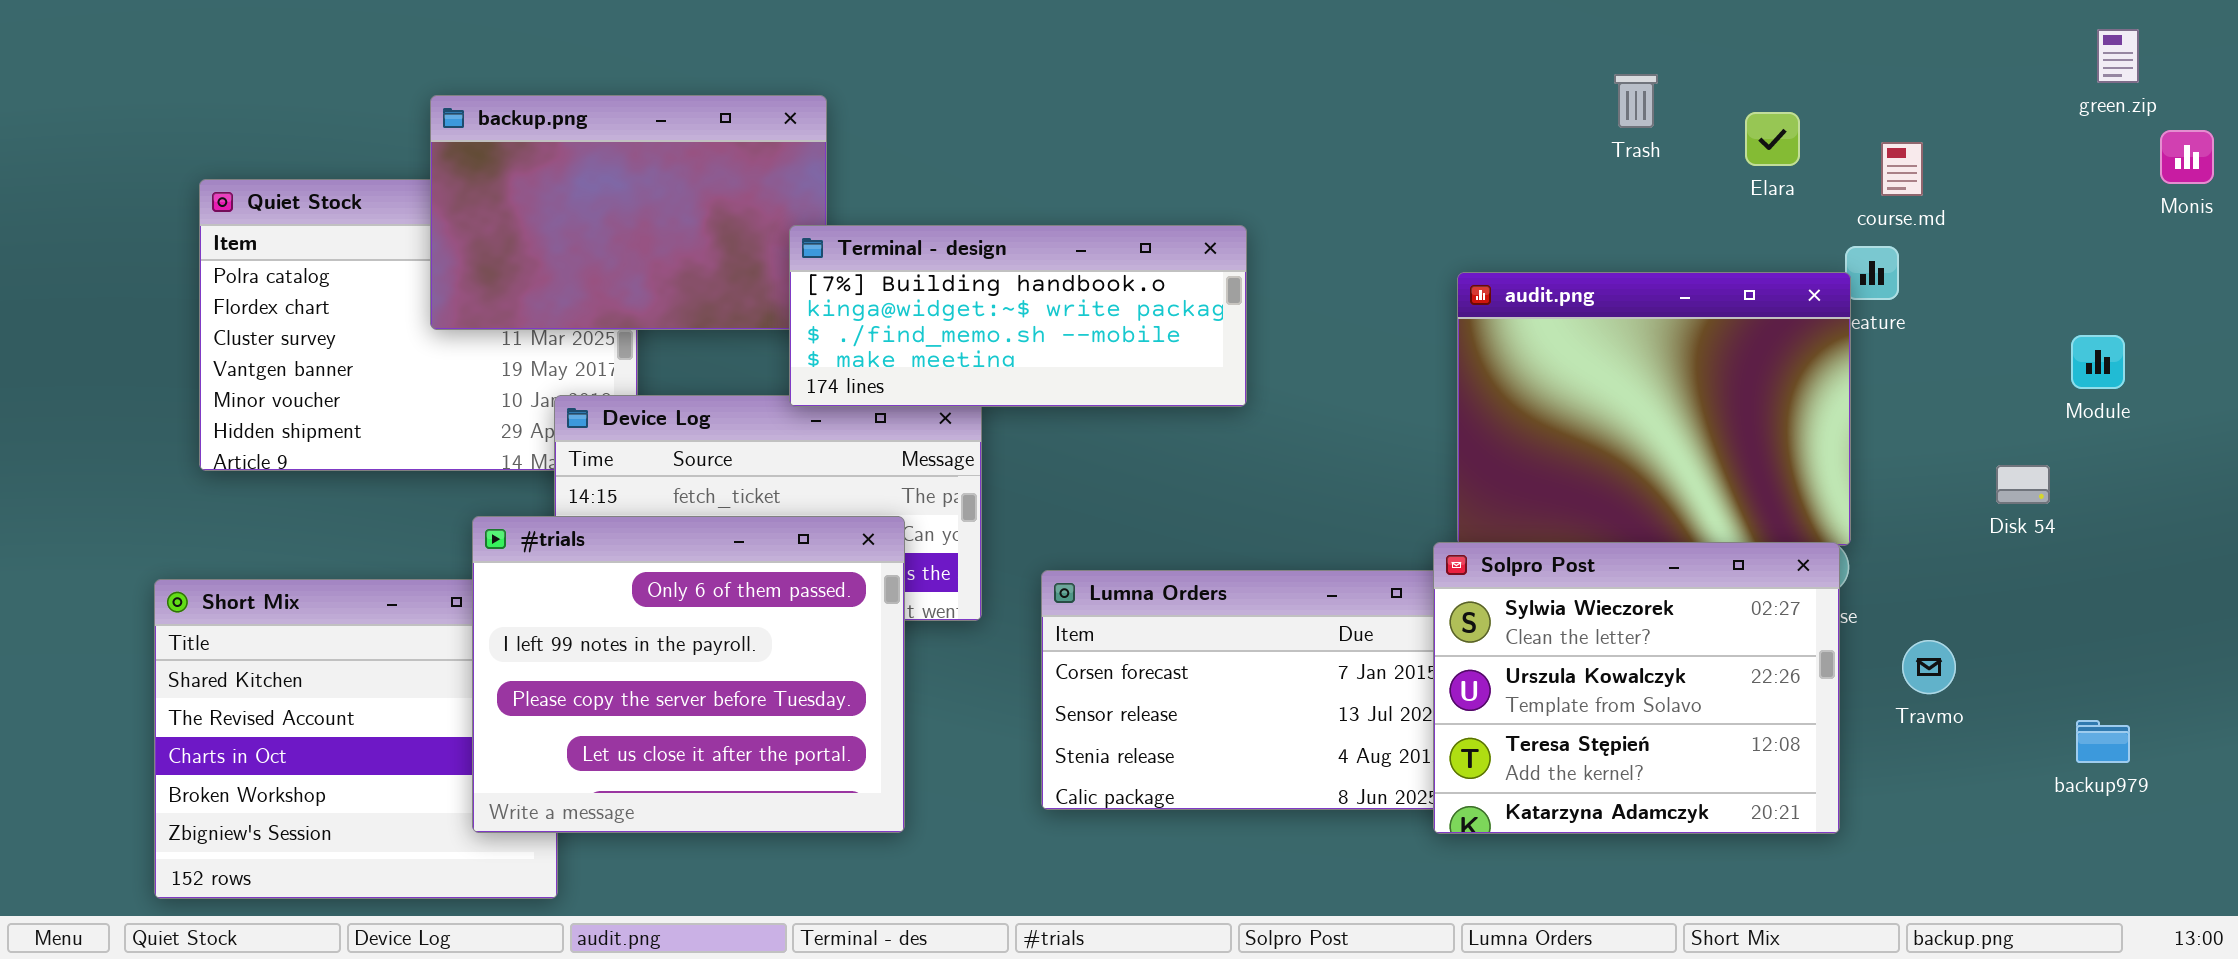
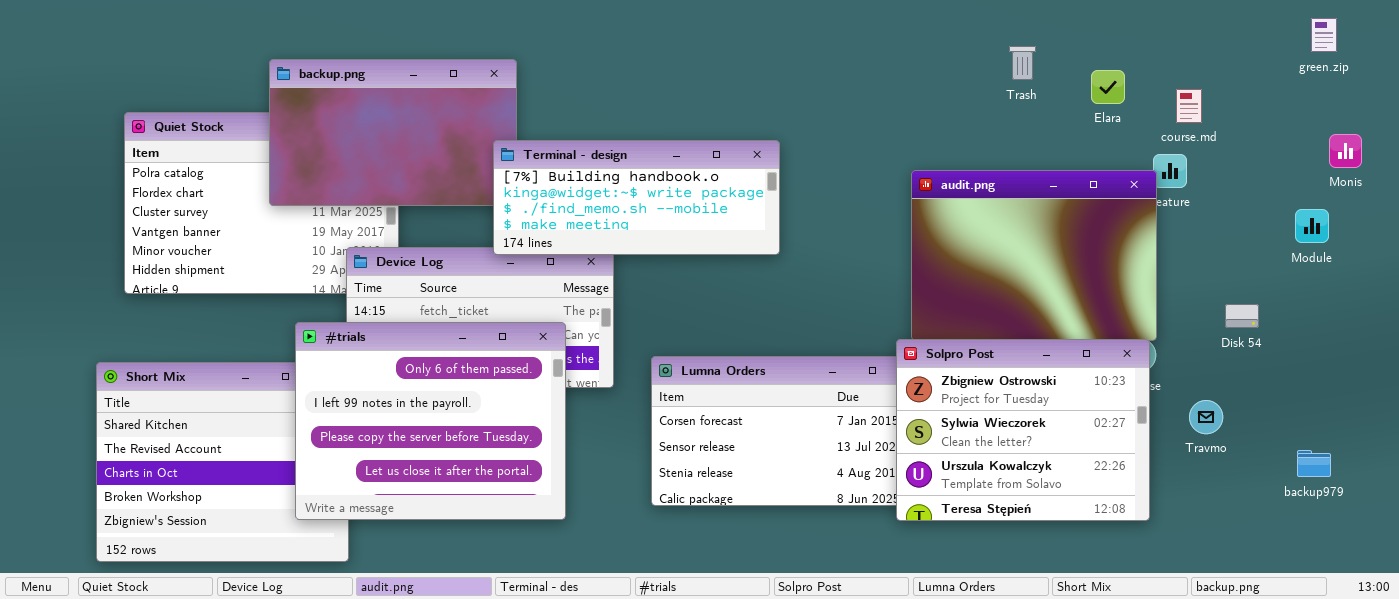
Monis: [2160,130,2214,184] -> [1329,134,1362,168], moved
Disk 54: [1996,465,2050,504] -> [1225,304,1259,328], moved
Solpro Post: [1433,542,1840,834] -> [896,339,1150,521], scrolled up 1 row

